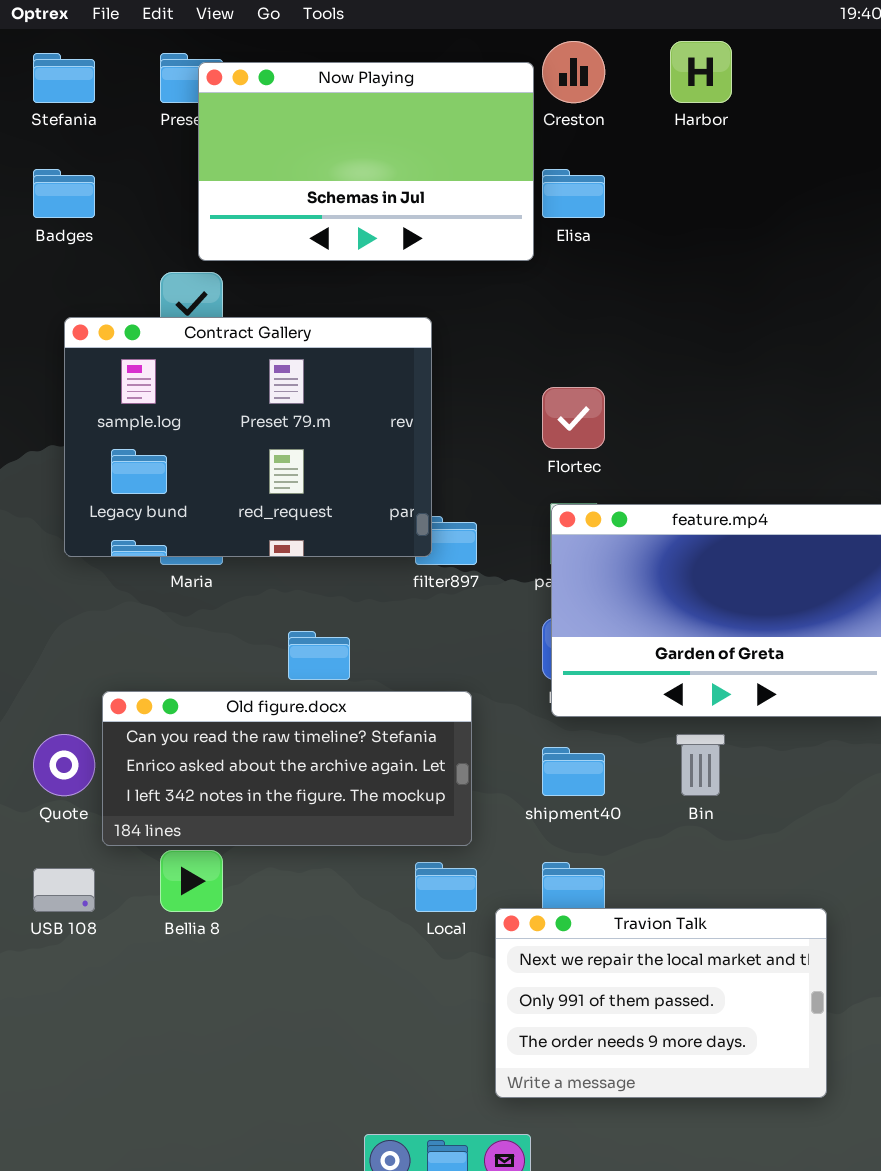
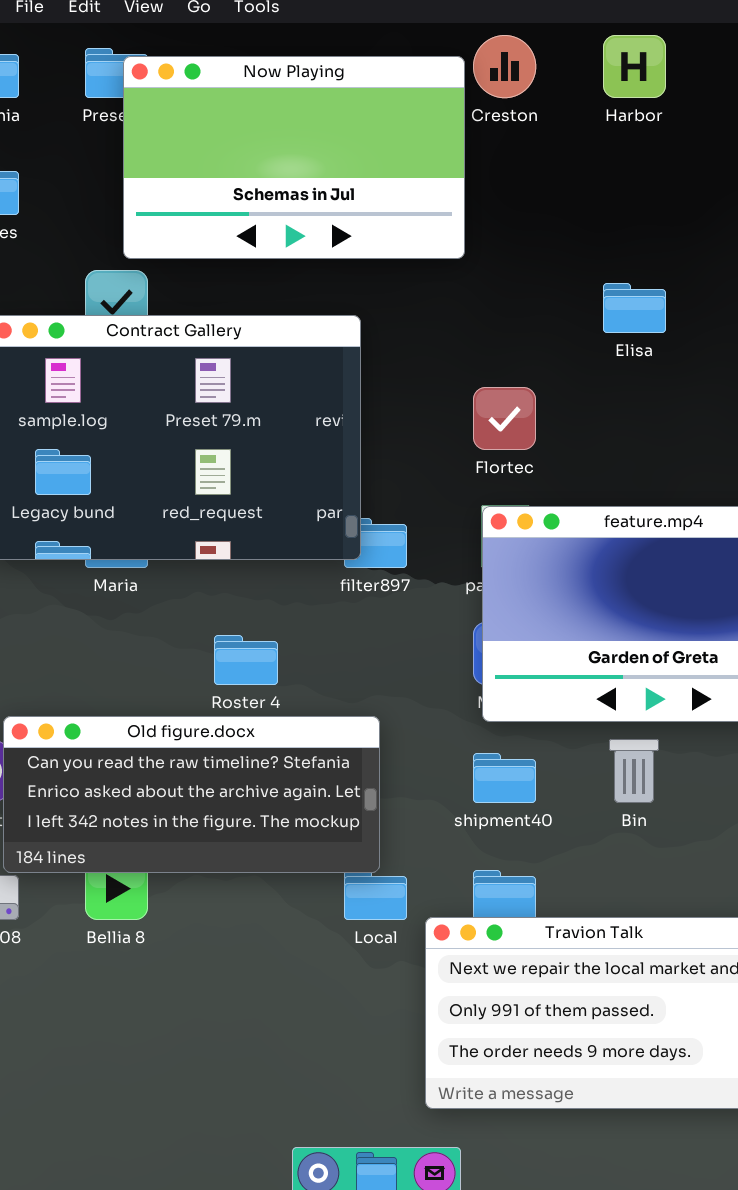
Elisa: [542,169,605,218] -> [603,283,666,333], moved
Old figure.docx: [102,691,472,846] -> [3,716,380,873], moved

